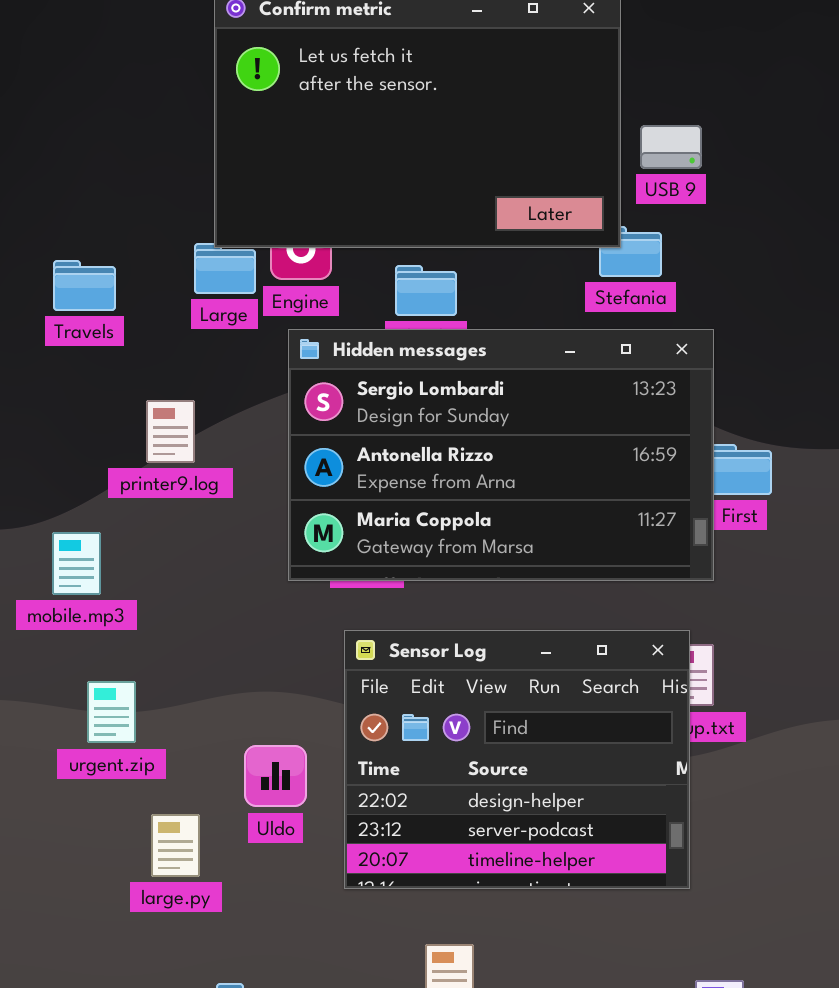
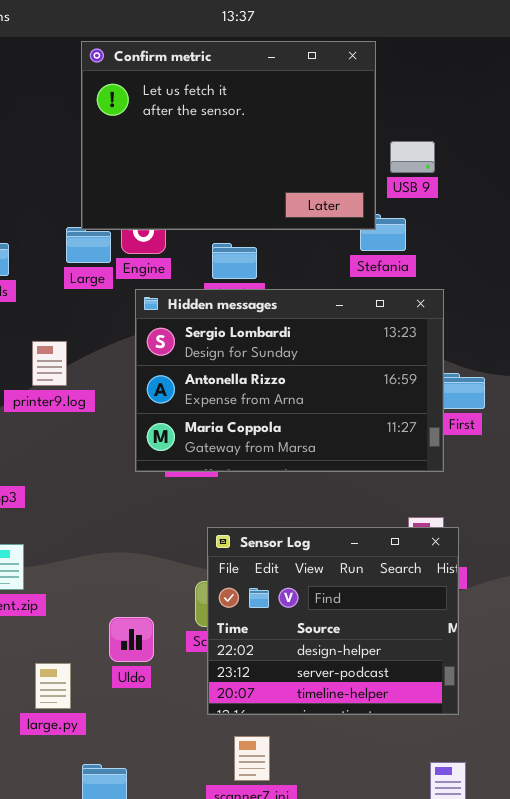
Sensor Log: [344,630,690,889] -> [207,527,459,715], moved
Uldo: [244,745,307,807] -> [109,617,154,662], moved
large.py: [151,814,200,877] -> [35,663,71,709], moved

